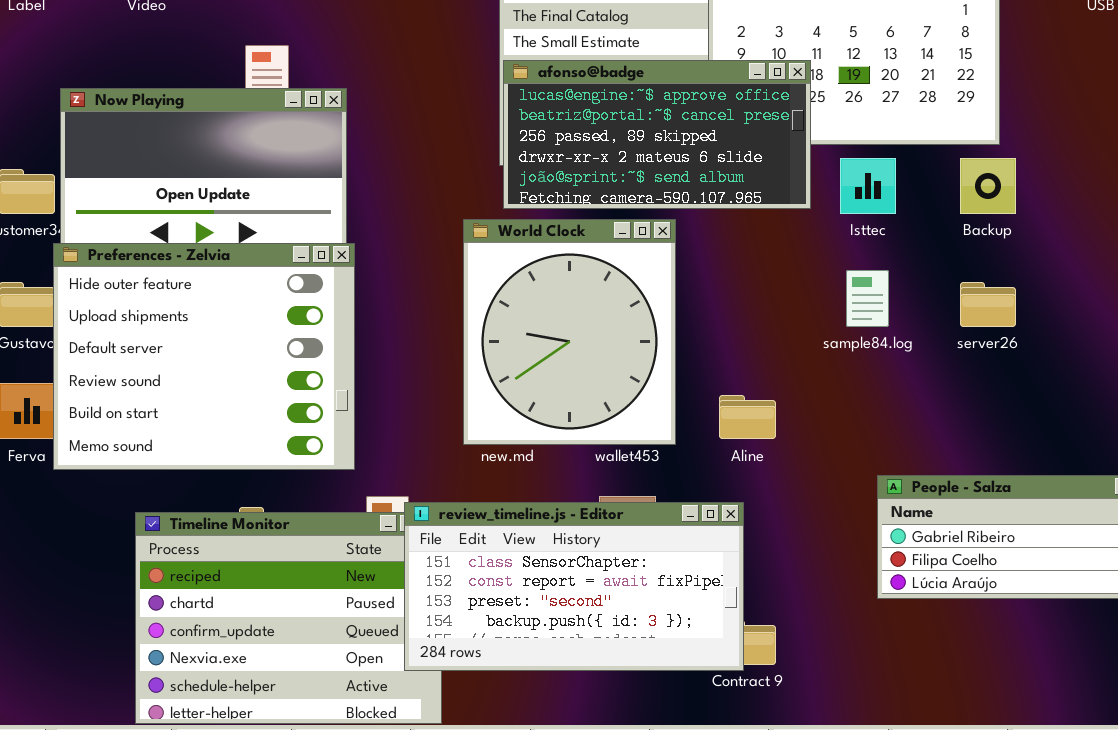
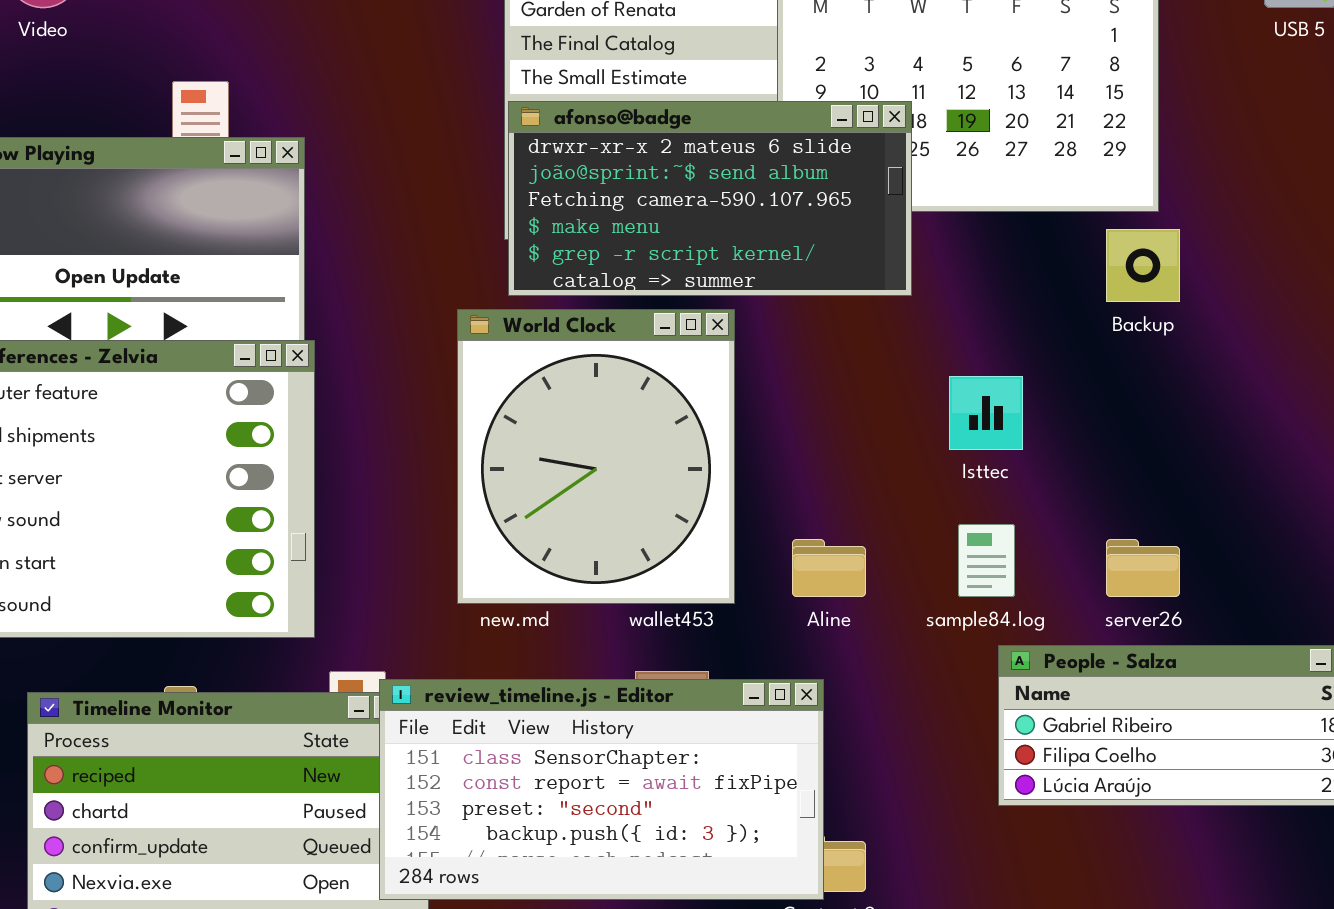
afonso@badge: [503,60,811,209] -> [508,101,912,296], scrolled down 3 rows
Isttec: [840,158,896,214] -> [949,376,1023,450], moved
sample84.log: [846,270,889,327] -> [958,524,1015,597], moved
server26: [960,282,1016,327] -> [1106,539,1180,597], moved

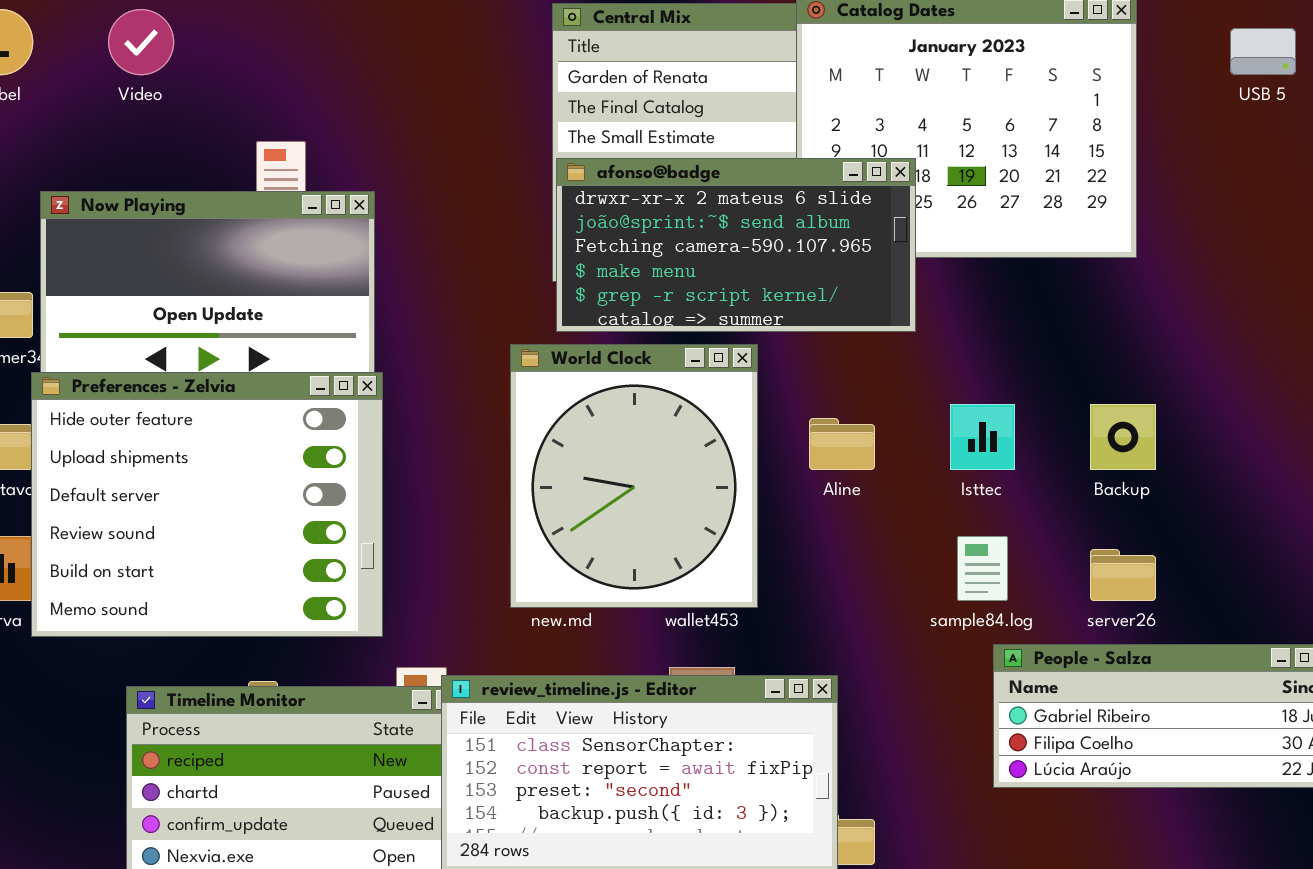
Backup: [1106,229,1180,302] -> [1090,404,1156,470], moved
Aline: [792,539,866,597] -> [809,418,875,470], moved

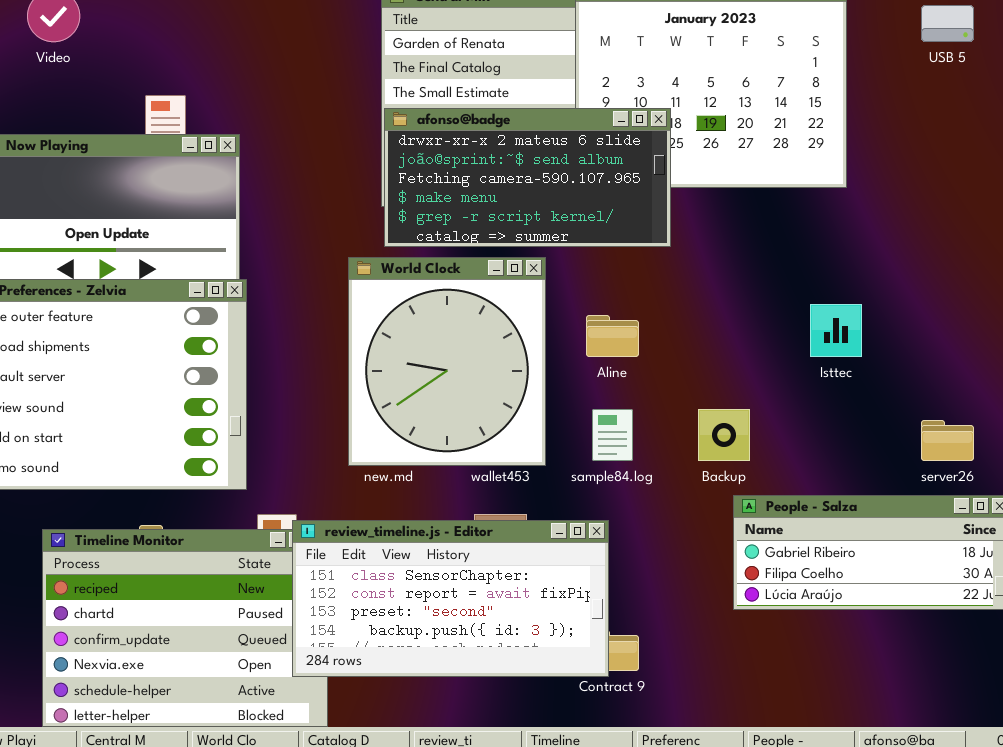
Isttec: [950,404,1015,470] -> [810,304,862,357], moved
Backup: [1090,404,1156,470] -> [698,409,750,461], moved
sample84.log: [957,536,1008,601] -> [592,409,633,461], moved
server26: [1090,549,1156,601] -> [921,420,974,461], moved

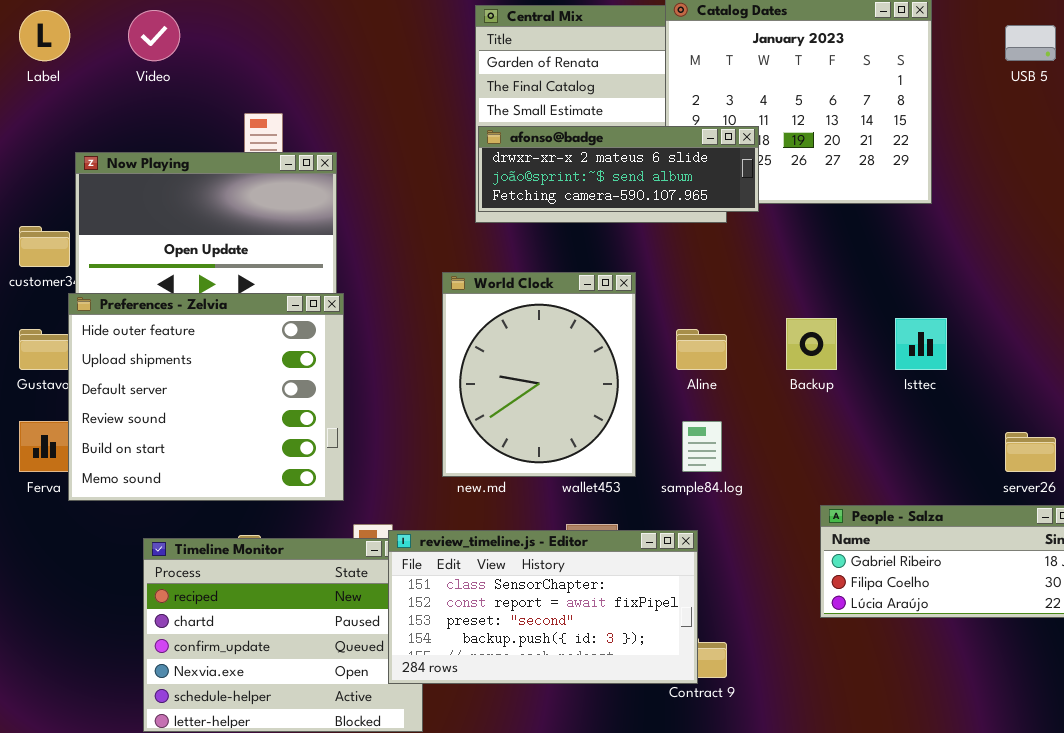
afonso@badge: [384,108,671,247] -> [478,126,759,212], resized
Backup: [698,409,750,461] -> [786,318,837,370], moved

